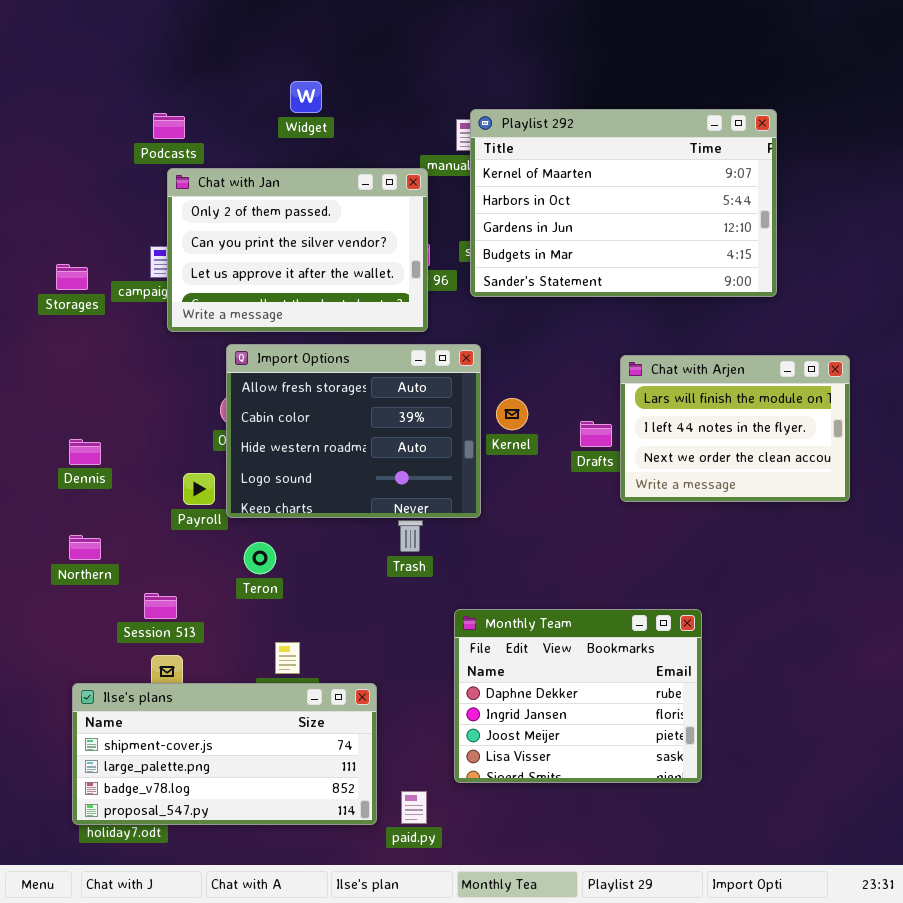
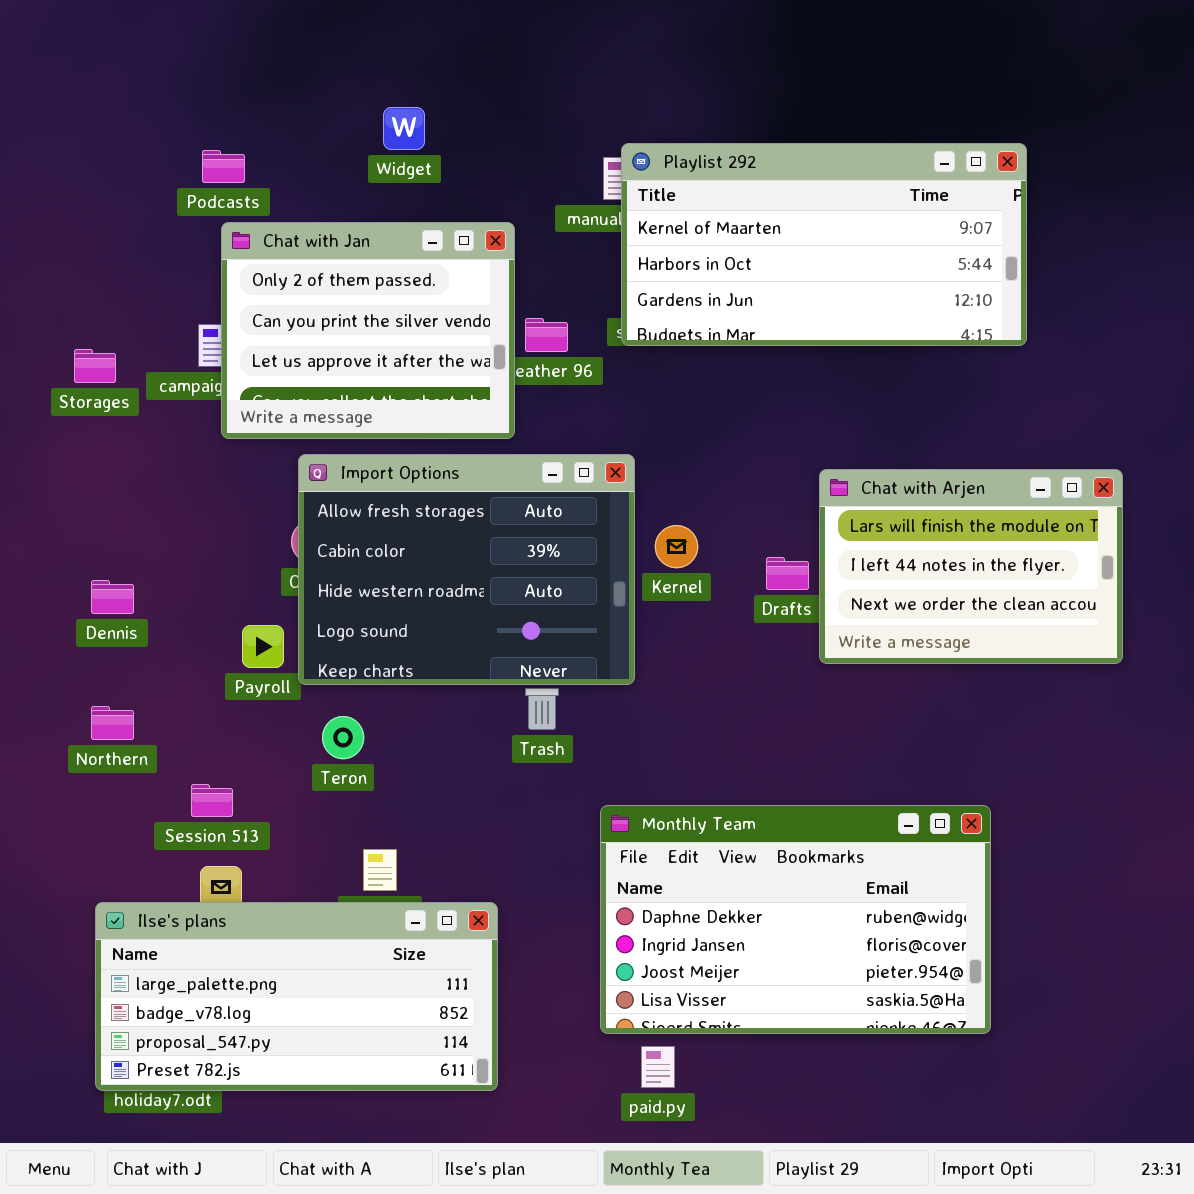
Playlist 292: [470,109,777,297] -> [621,143,1027,346], resized
Chat with Jan: [167,168,428,332] -> [221,222,515,439], resized
Monthly Team: [454,609,702,783] -> [600,805,991,1034], resized
Ilse's plans: [72,683,377,825] -> [95,902,498,1091], scrolled down 1 row
paid.py: [401,791,427,824] -> [641,1046,675,1088], moved

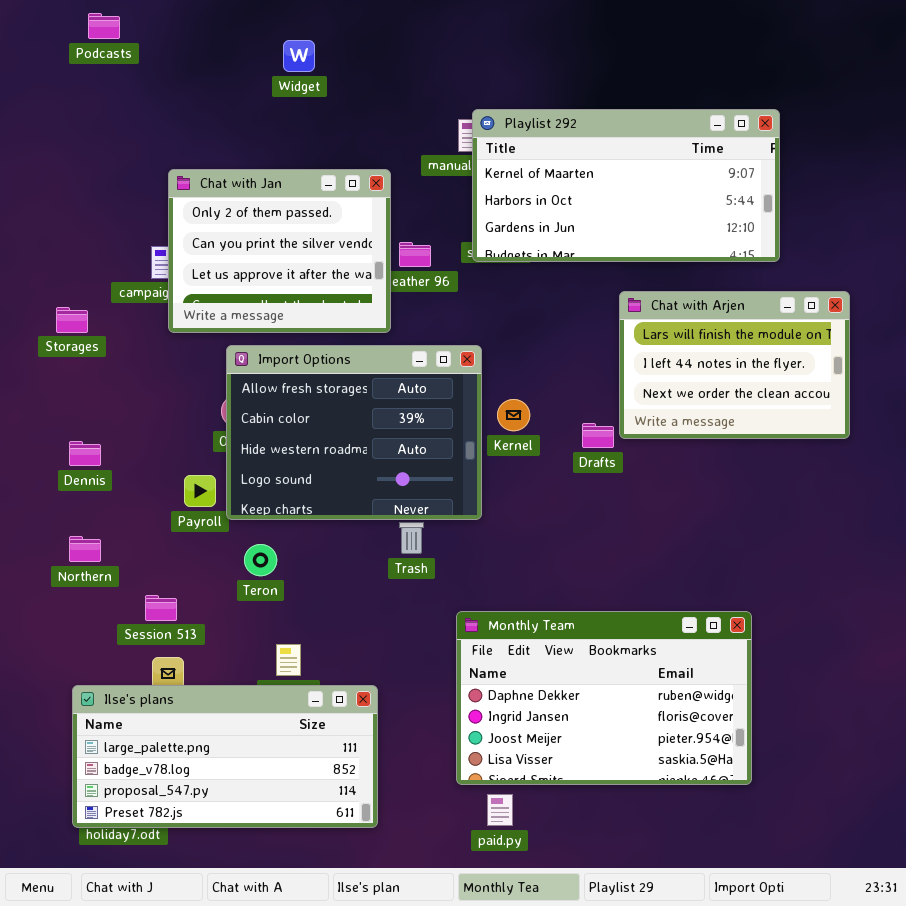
Widget: [383,107,425,150] -> [283,40,315,72], moved
Podcasts: [202,150,245,183] -> [88,13,120,39], moved
Storages: [74,349,116,383] -> [56,307,88,333], moved
Chat with Arjen: [819,469,1123,664] -> [619,291,850,439], moved

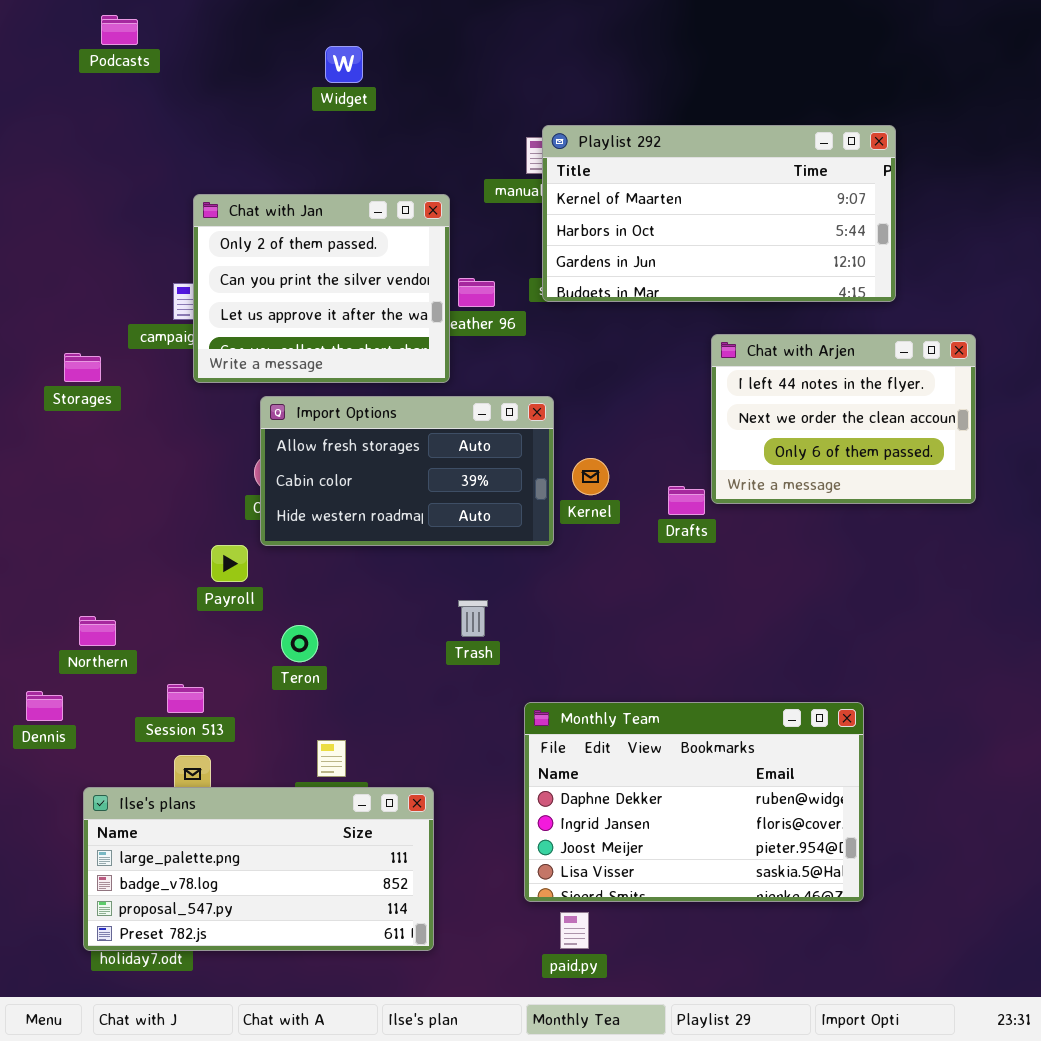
Chat with Arjen: [619,291,850,439] -> [711,334,976,504], scrolled down 1 row
Import Options: [226,345,482,520] -> [260,396,554,546], resized
Dennis: [69,441,101,466] -> [26,691,63,721], moved

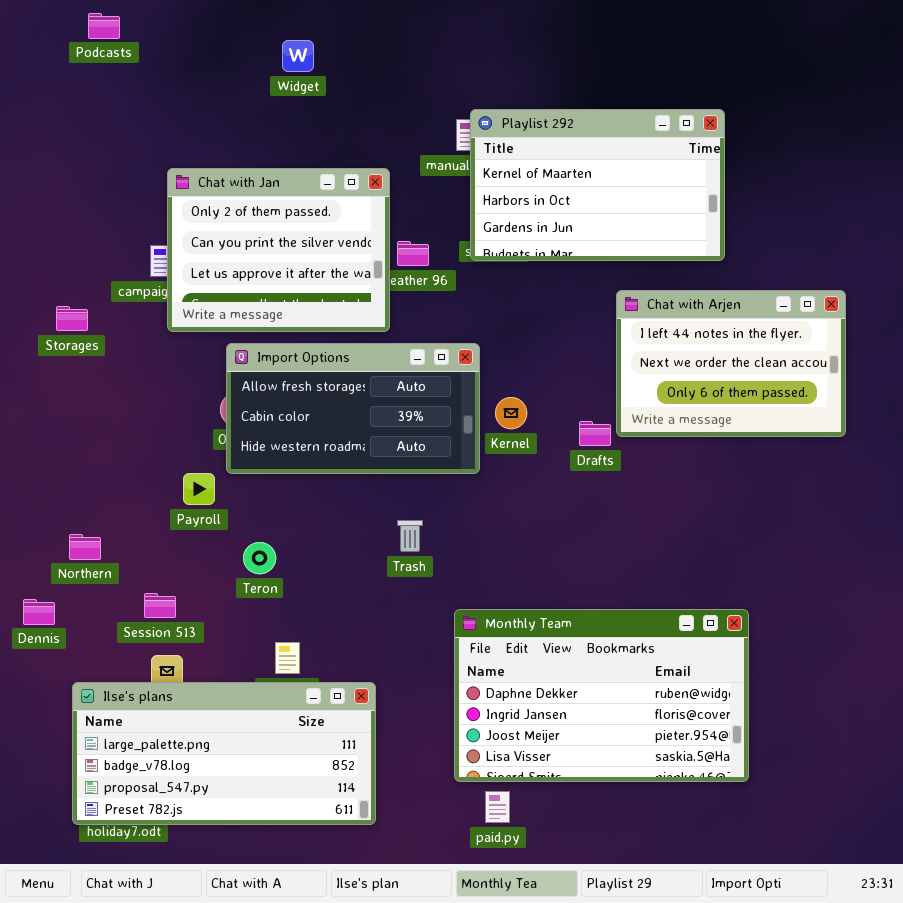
Playlist 292: [542,125,896,302] -> [470,109,725,261], resized

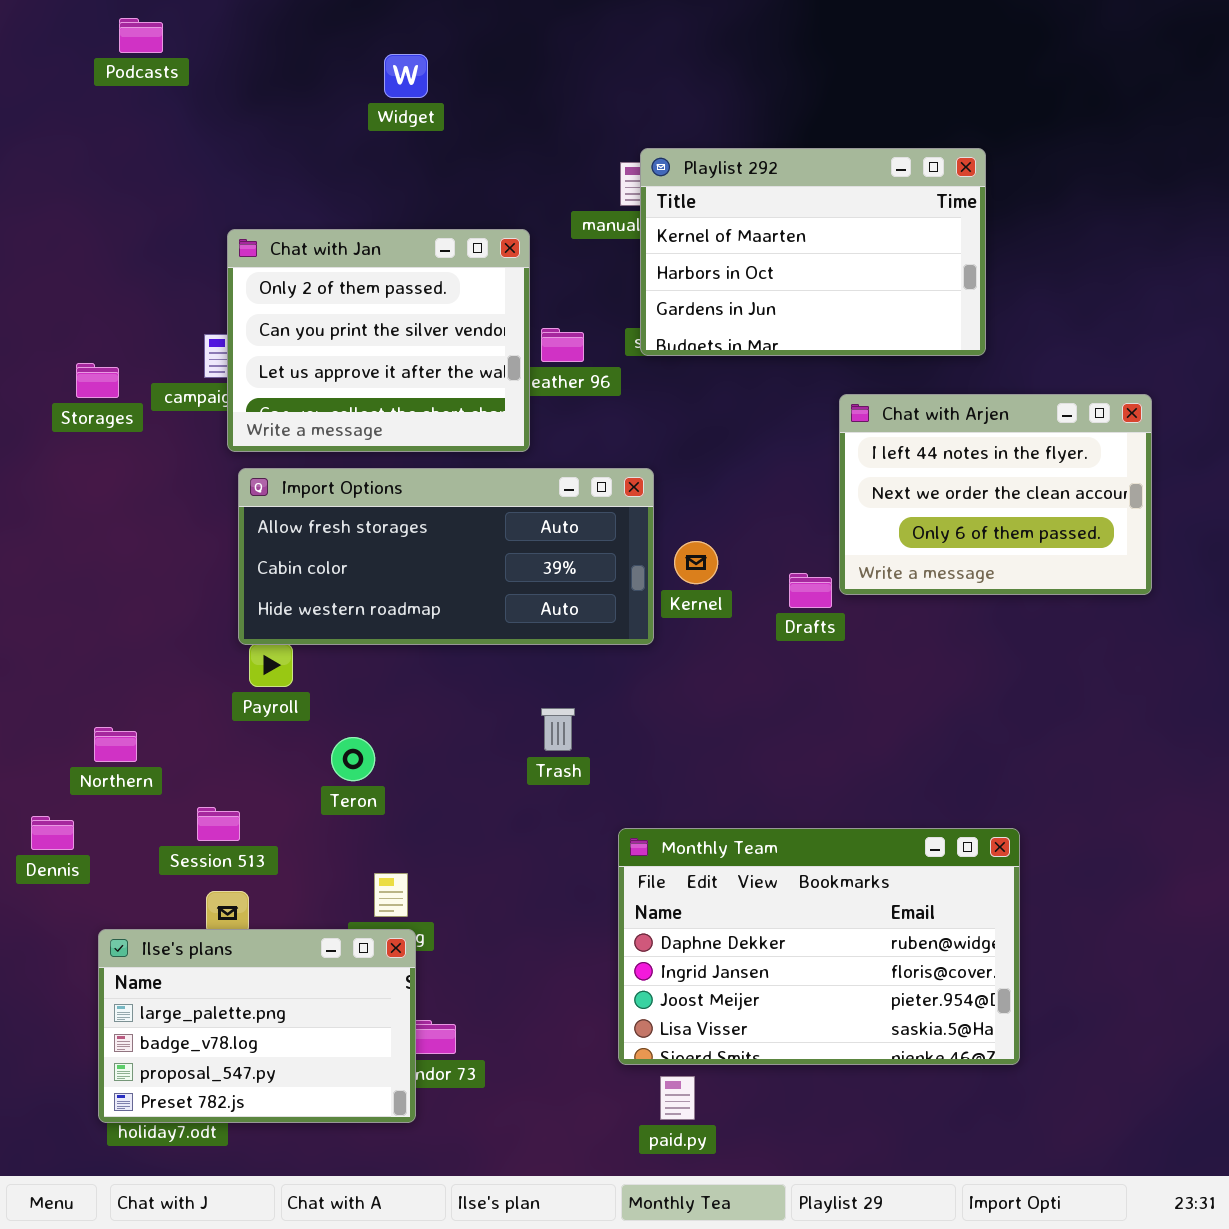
Storages: [56,306,88,331] -> [76,363,119,398], moved
Import Options: [226,343,480,474] -> [238,468,654,645], resized
Ilse's plans: [72,682,376,825] -> [98,929,416,1123], resized

